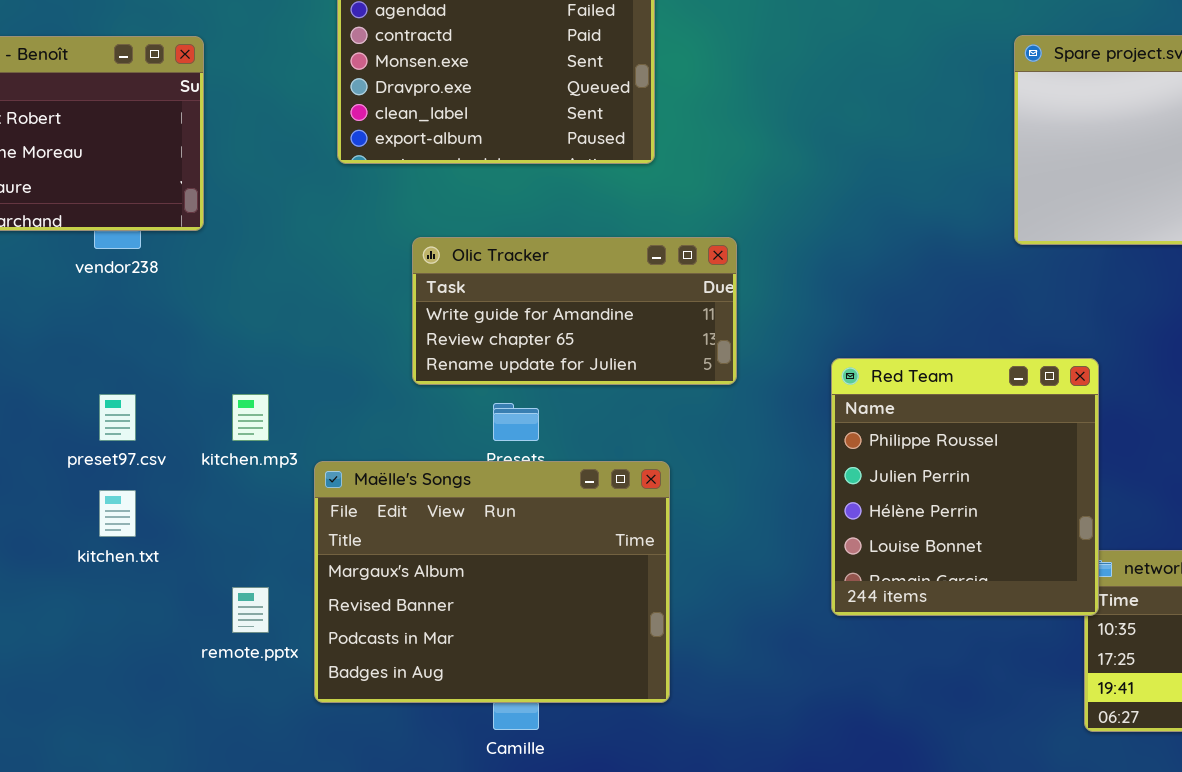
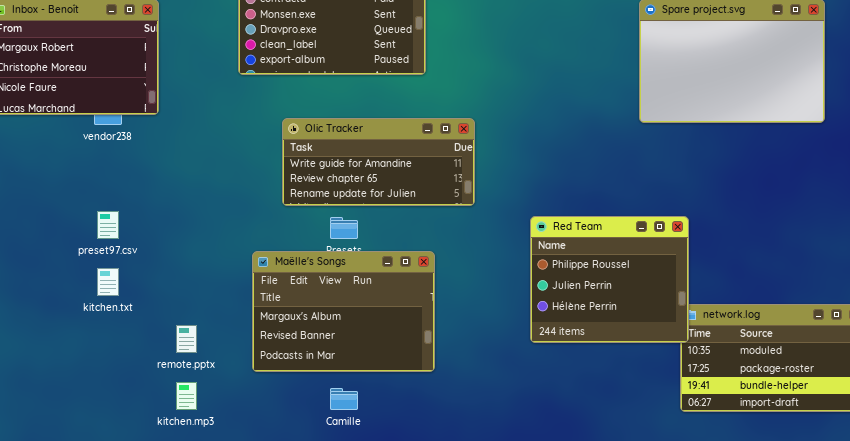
Red Team: [831,358,1099,616] -> [530,216,689,343], resized
kitchen.mp3: [232,394,269,441] -> [176,382,197,410], moved
Maëlle's Songs: [314,461,670,703] -> [252,251,435,372], resized

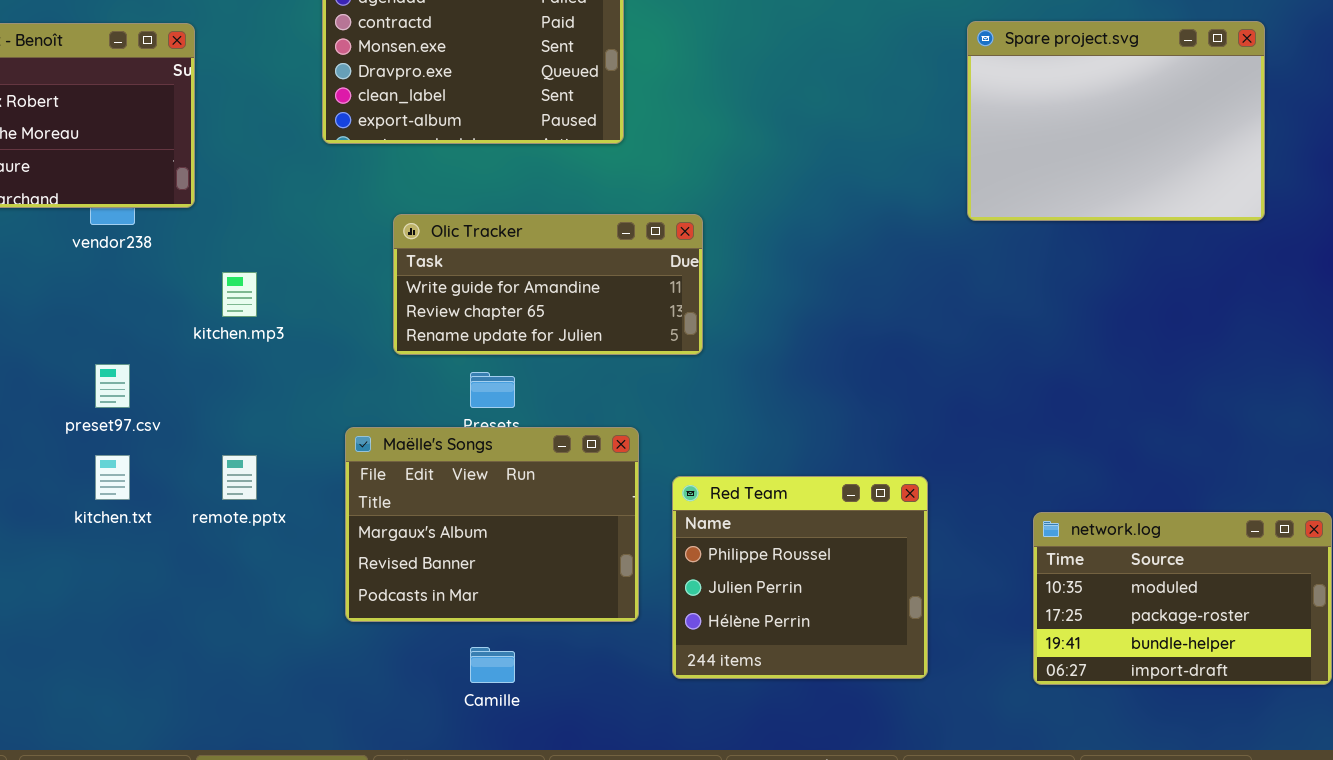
Red Team: [530,216,689,343] -> [672,476,928,679], moved
remote.pptx: [176,325,197,353] -> [222,455,257,500], moved
kitchen.mp3: [176,382,197,410] -> [222,272,257,317], moved

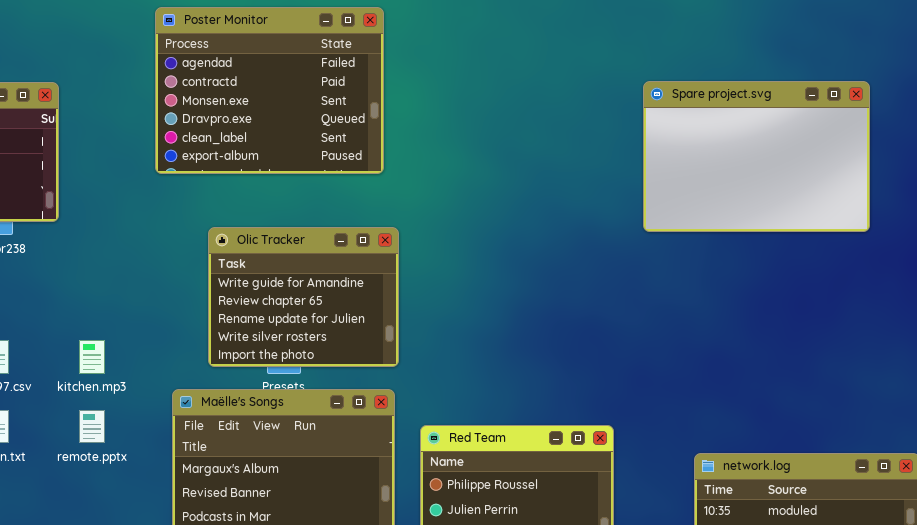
Olic Tracker: [393,214,703,355] -> [208,227,399,367], resized
kitchen.mp3: [222,272,257,317] -> [79,340,105,374], moved

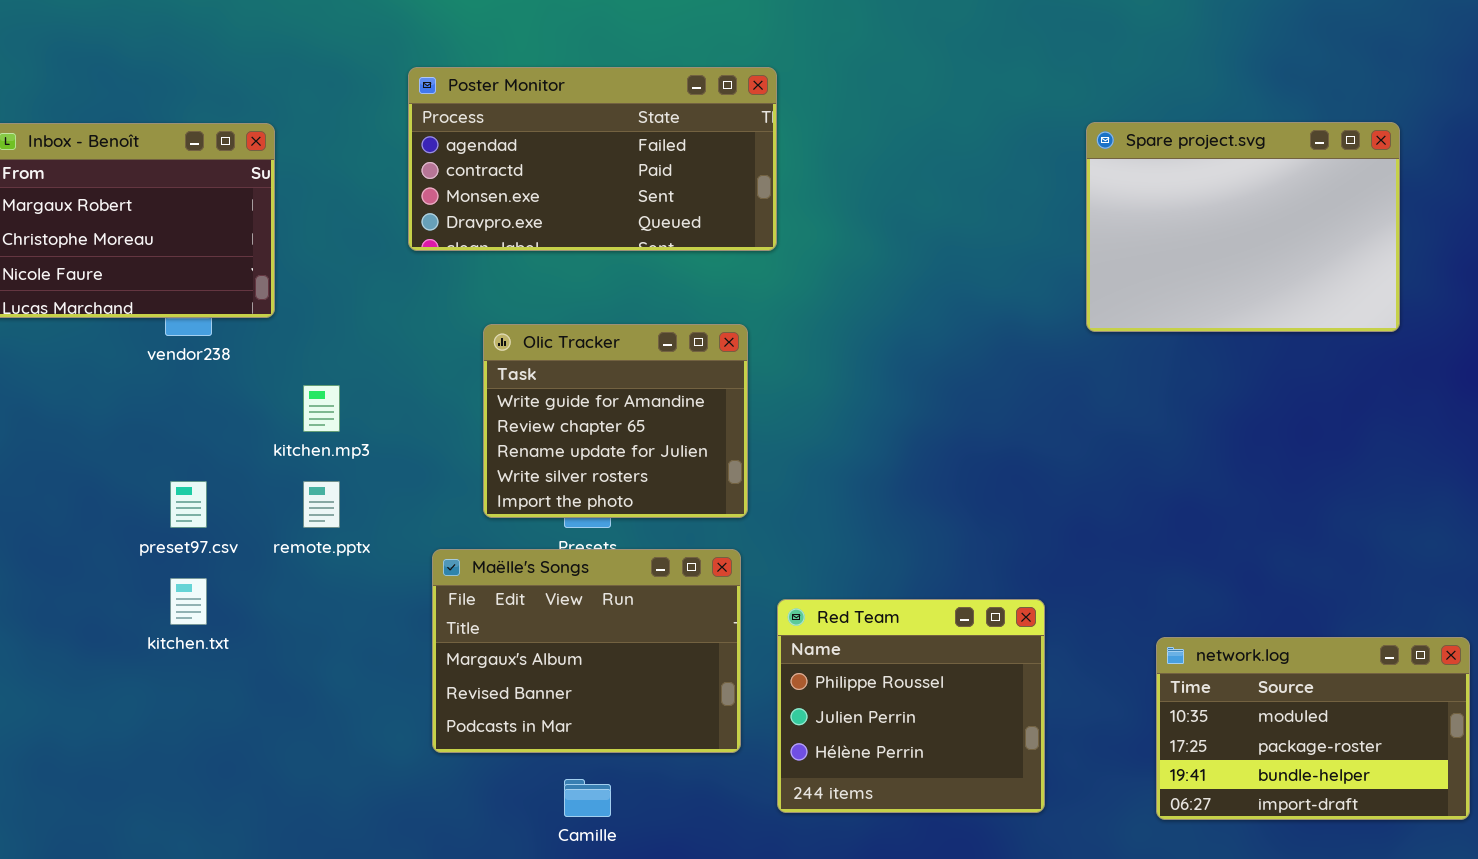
Poster Monitor: [155,7,384,174] -> [408,67,777,251], resized
kitchen.mp3: [79,340,105,374] -> [303,385,340,432], moved
remote.pptx: [79,410,105,443] -> [303,481,340,528], moved

